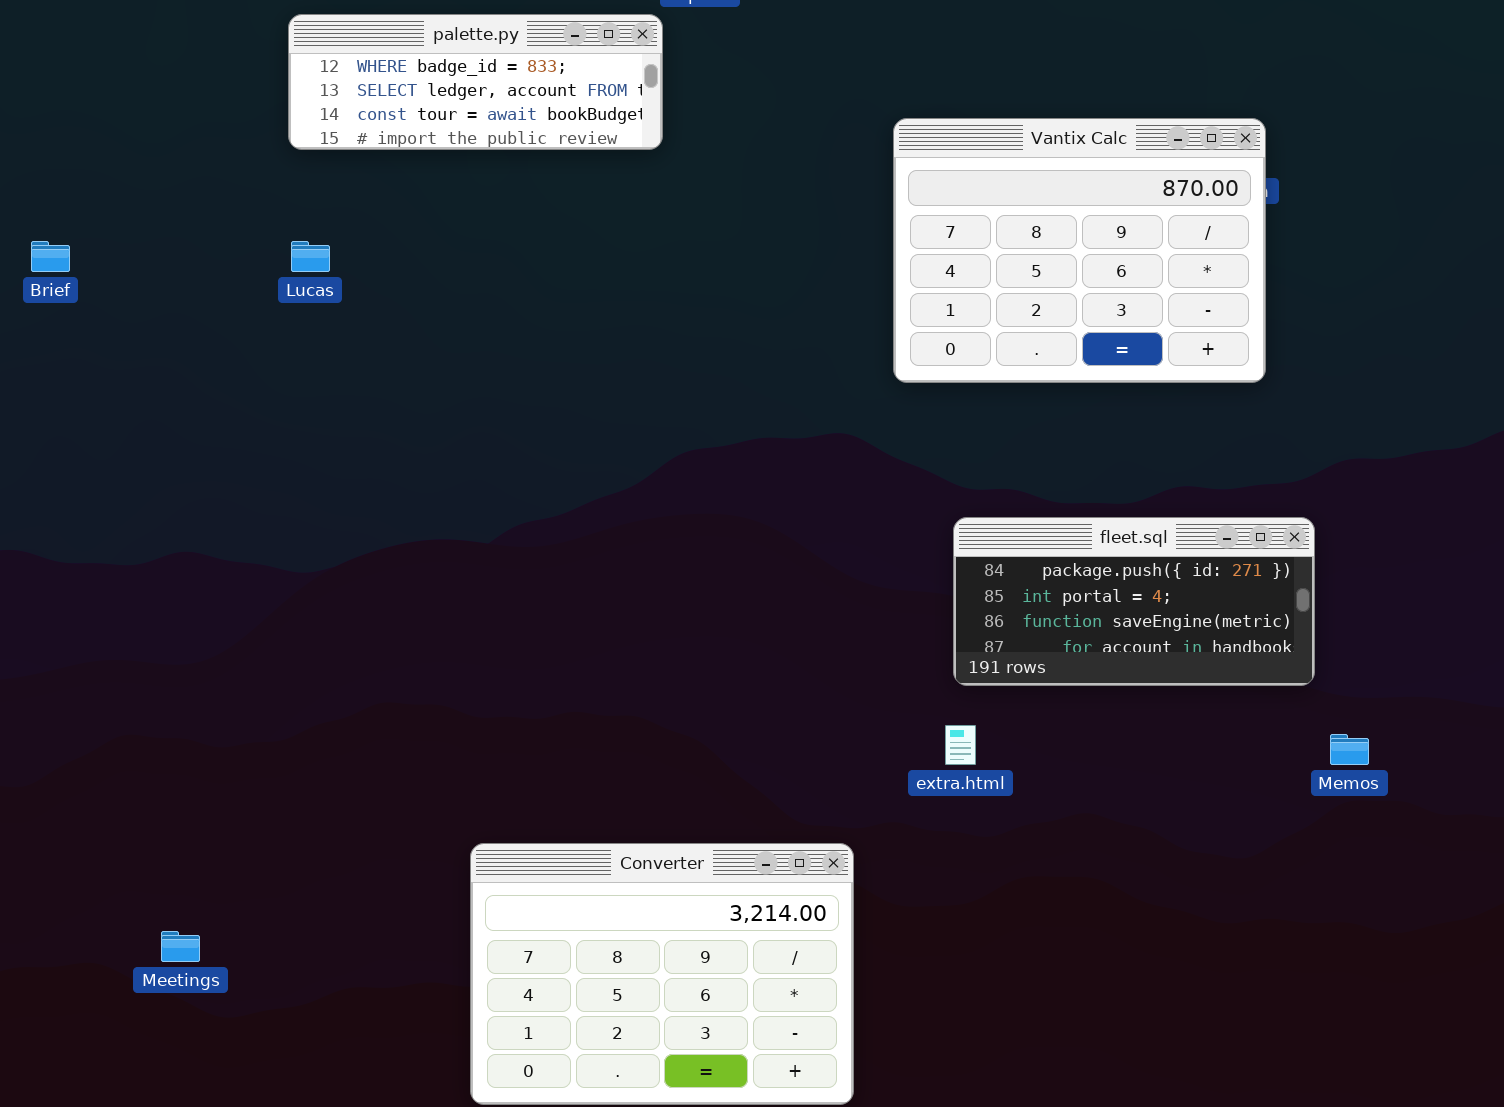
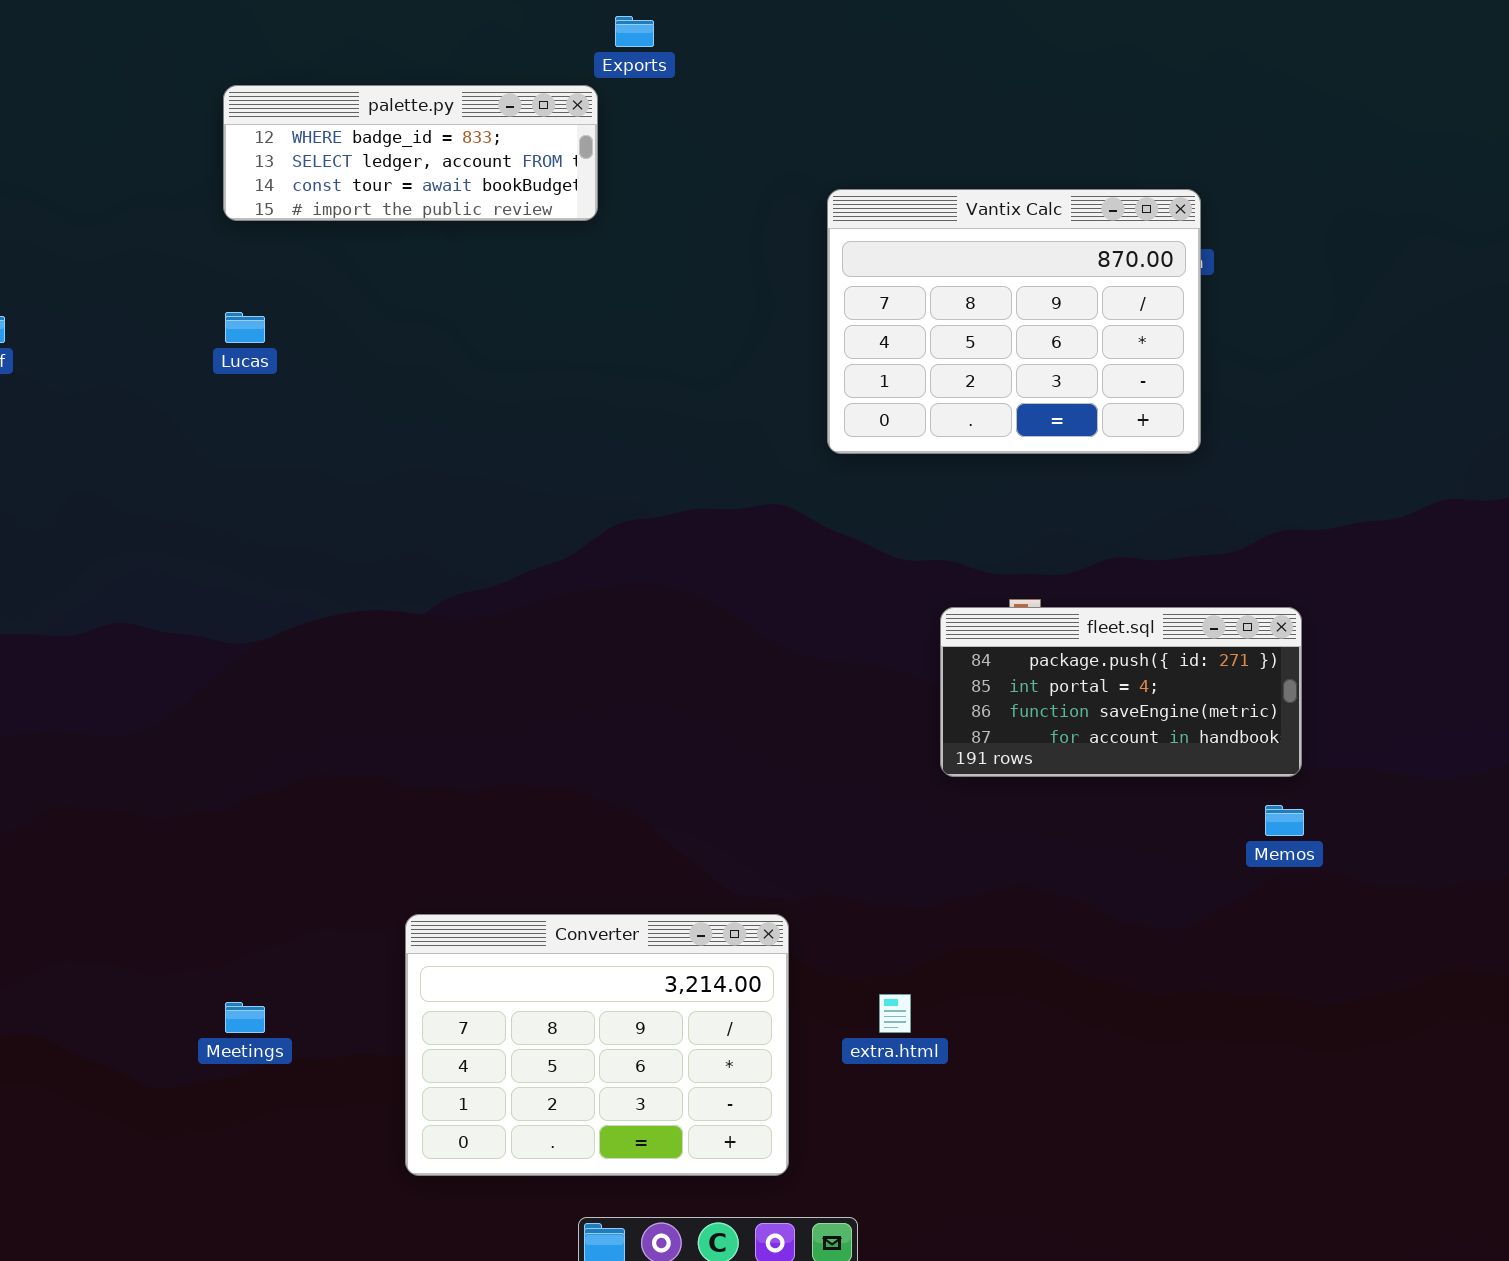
fleet.sql: [953,517,1315,686] -> [940,607,1302,777], moved
extra.html: [945,725,976,765] -> [879,994,911,1033], moved
Meetings: [161,931,200,962] -> [225,1002,265,1033], moved

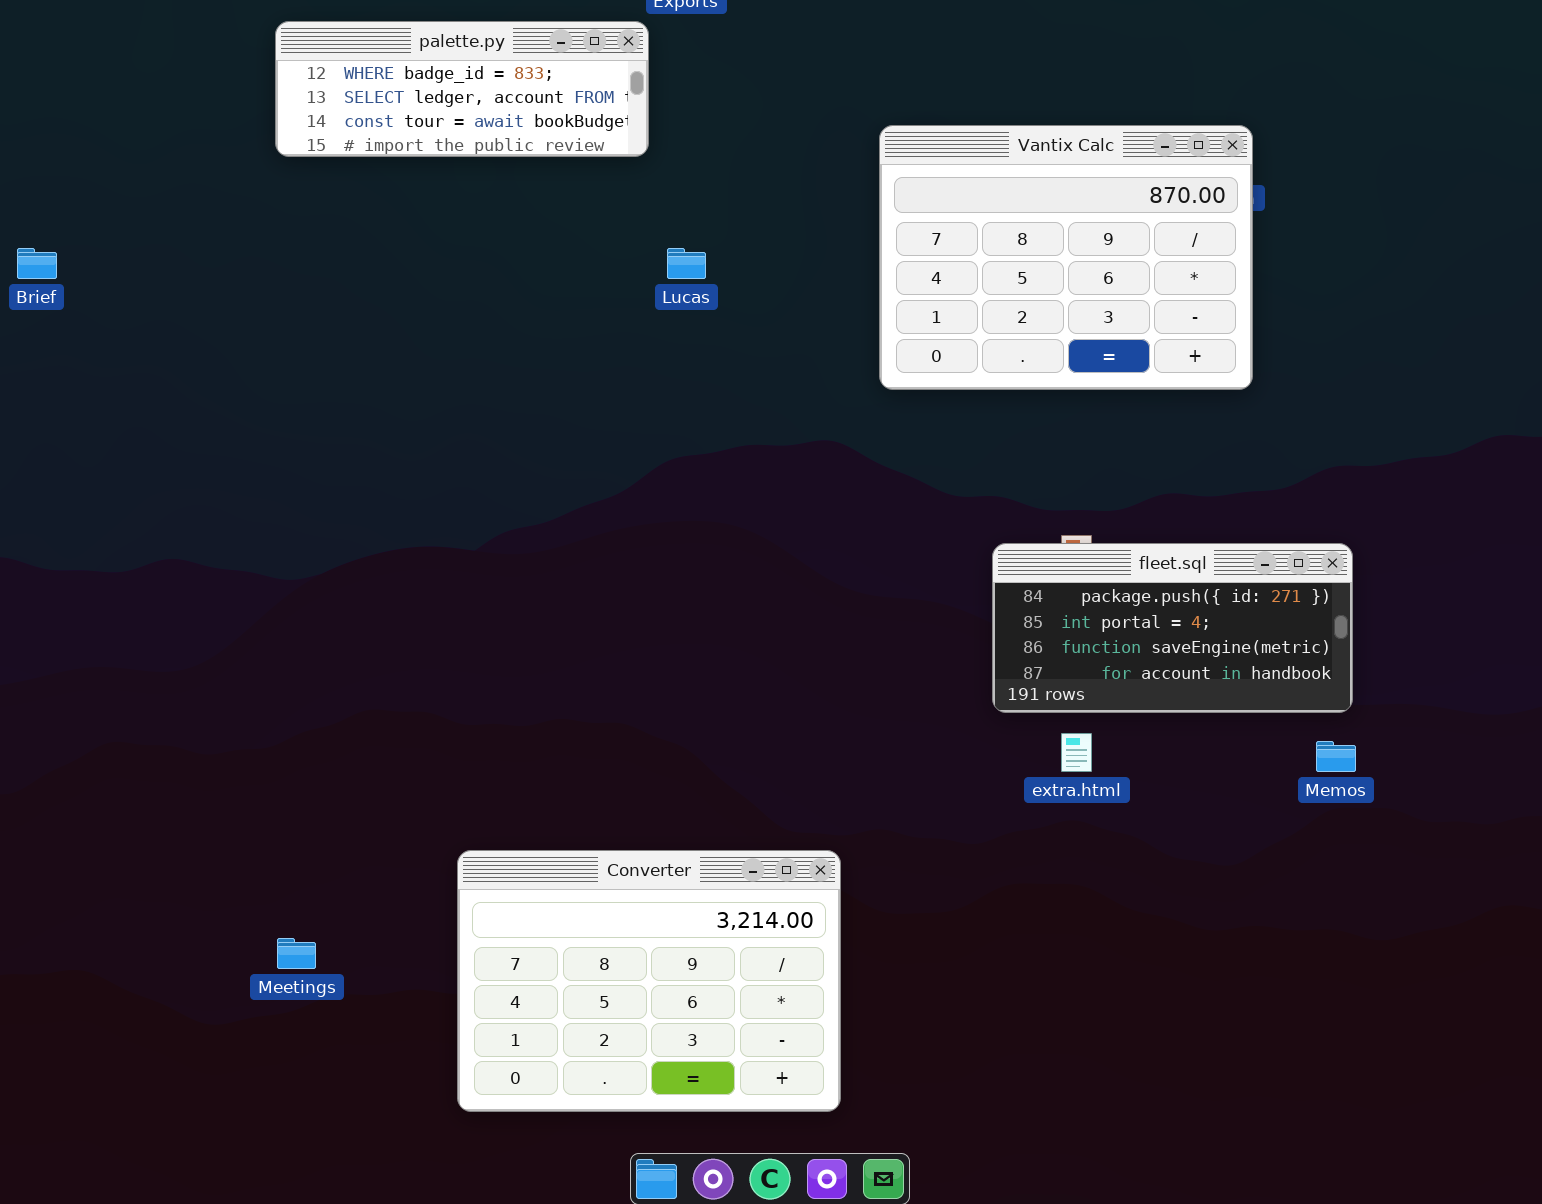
Lucas: [225,312,265,343] -> [667,248,706,279], moved
extra.html: [879,994,911,1033] -> [1061,733,1092,772], moved

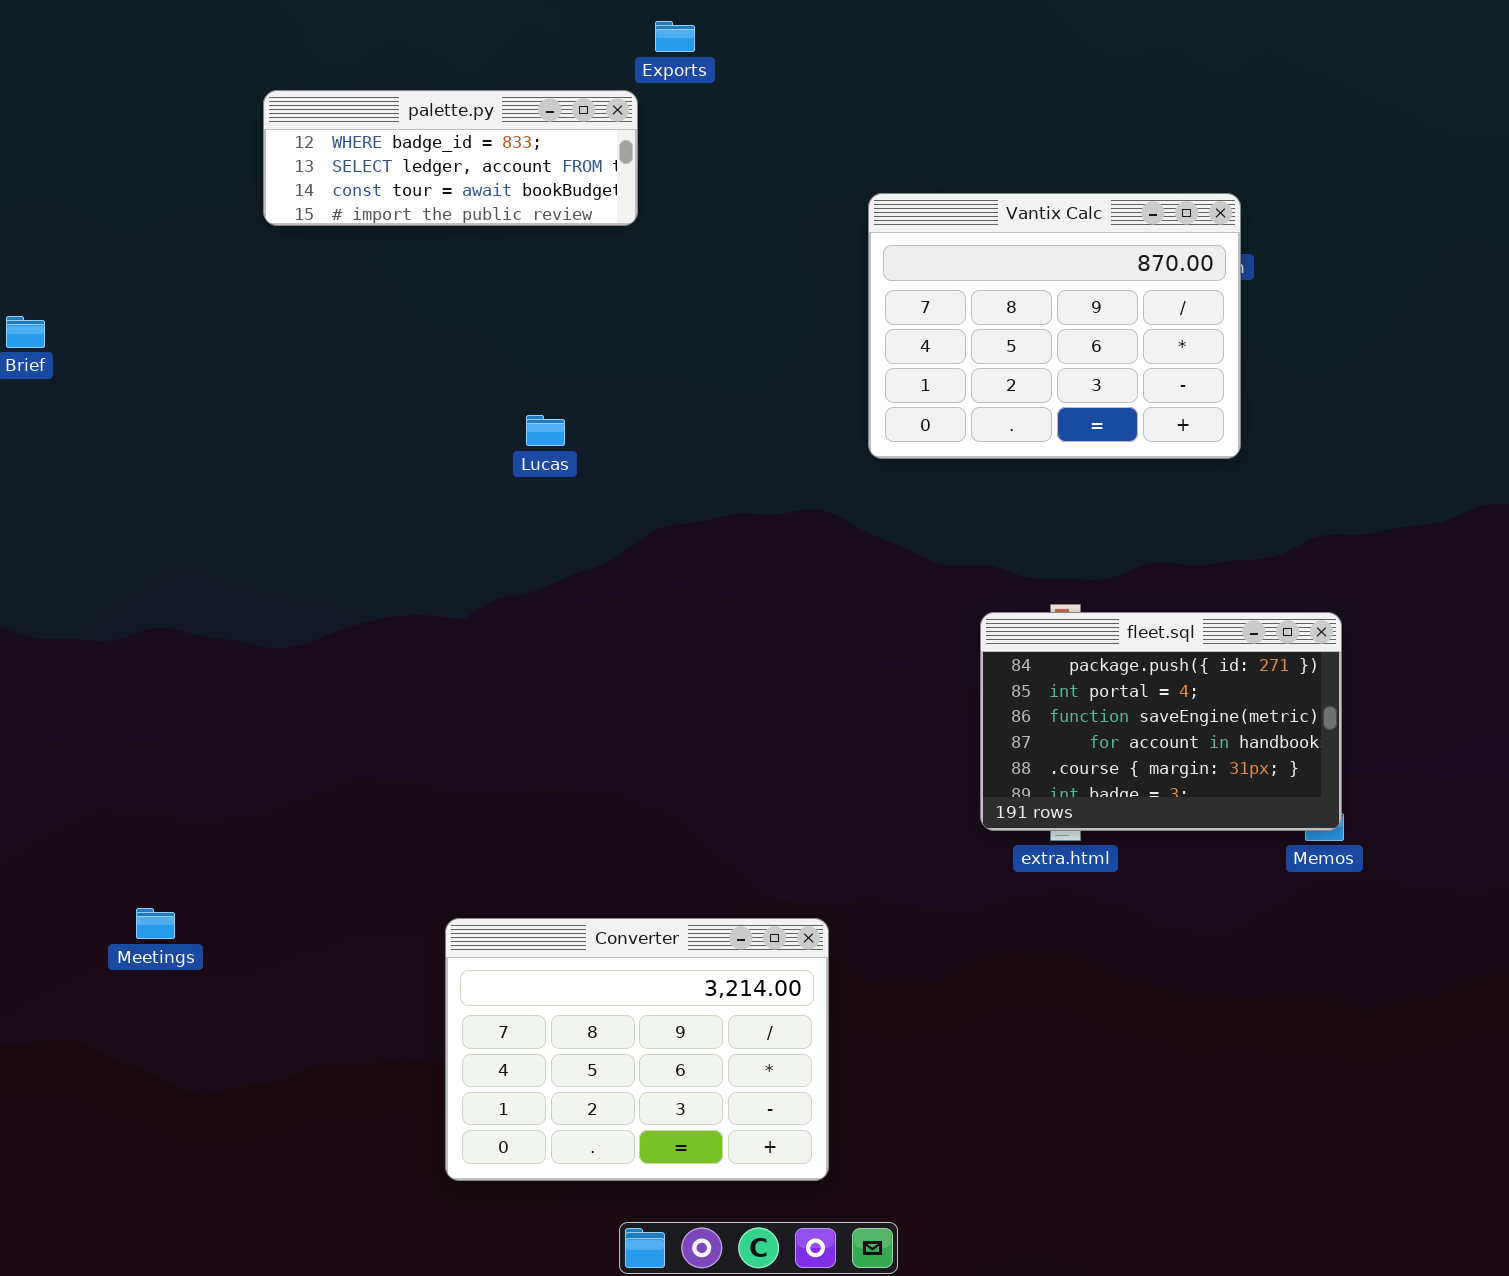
Lucas: [667,248,706,279] -> [526,415,565,446], moved
fleet.sql: [992,543,1353,713] -> [980,612,1342,831], resized
Meetings: [277,938,316,969] -> [136,908,175,939], moved

